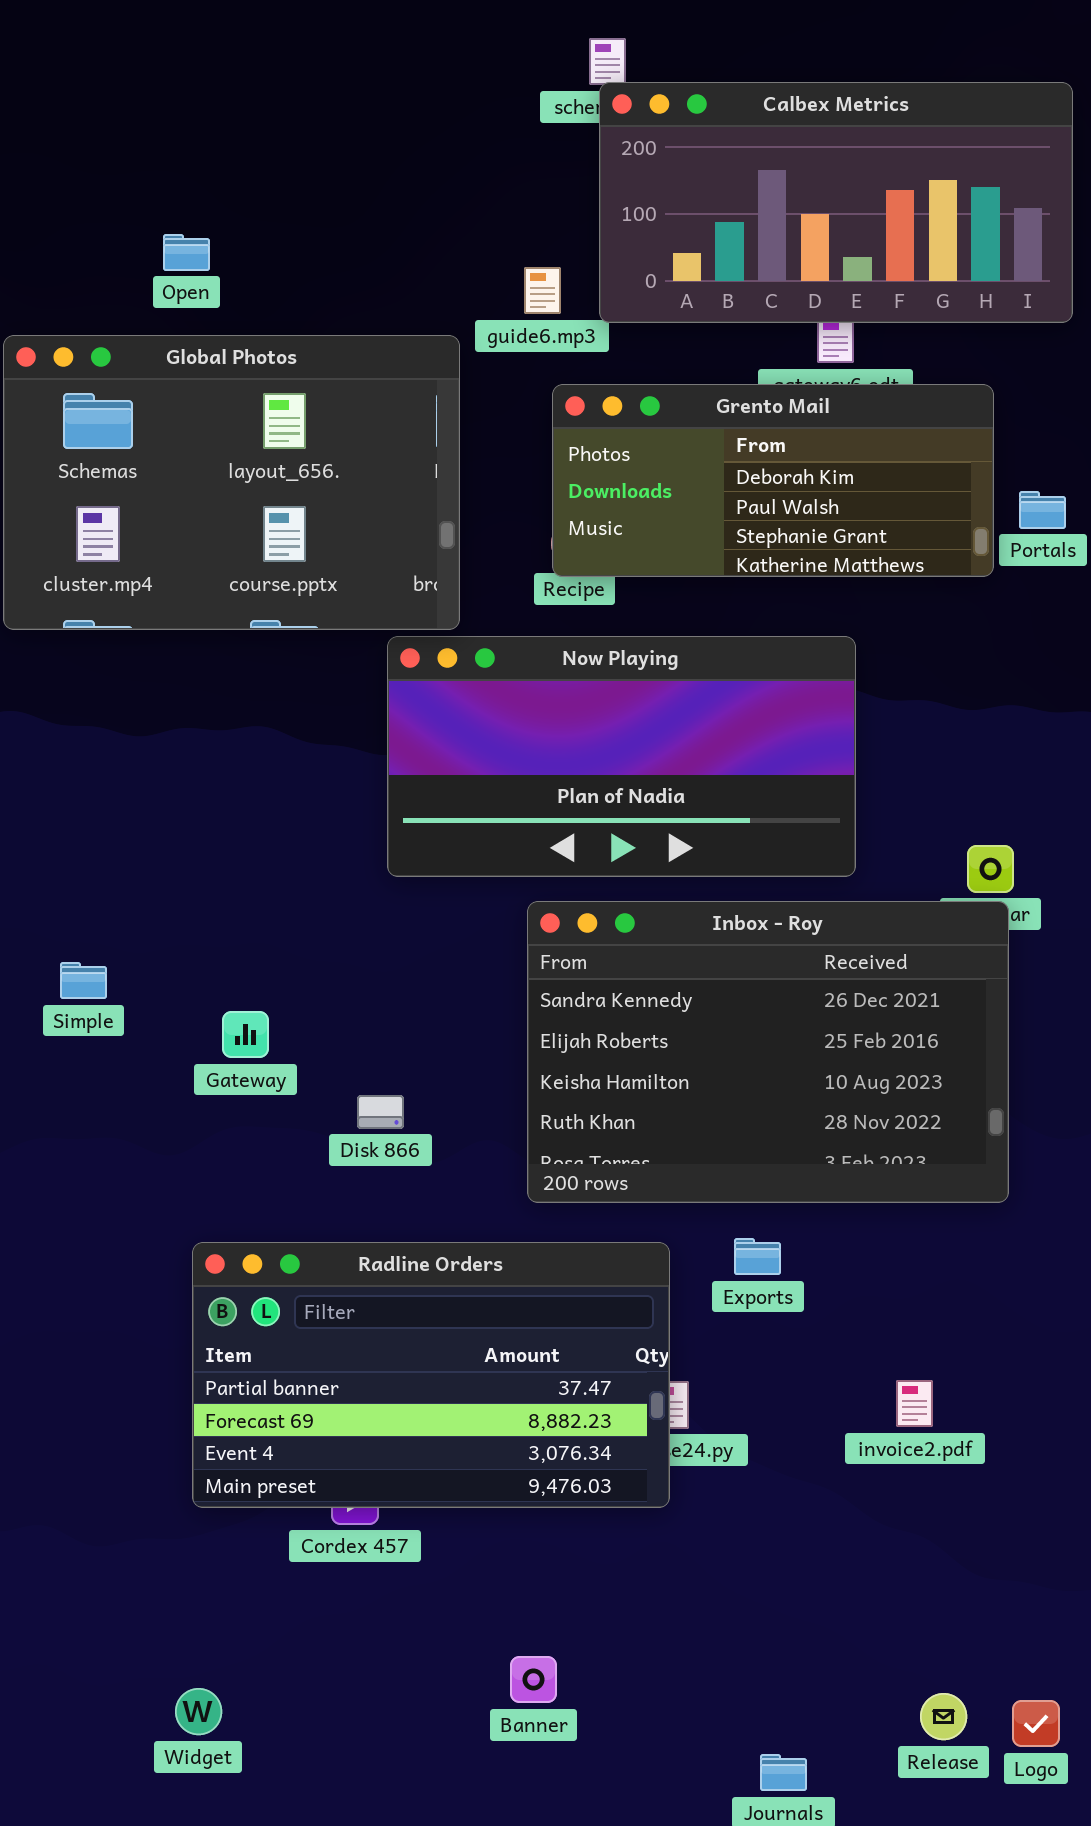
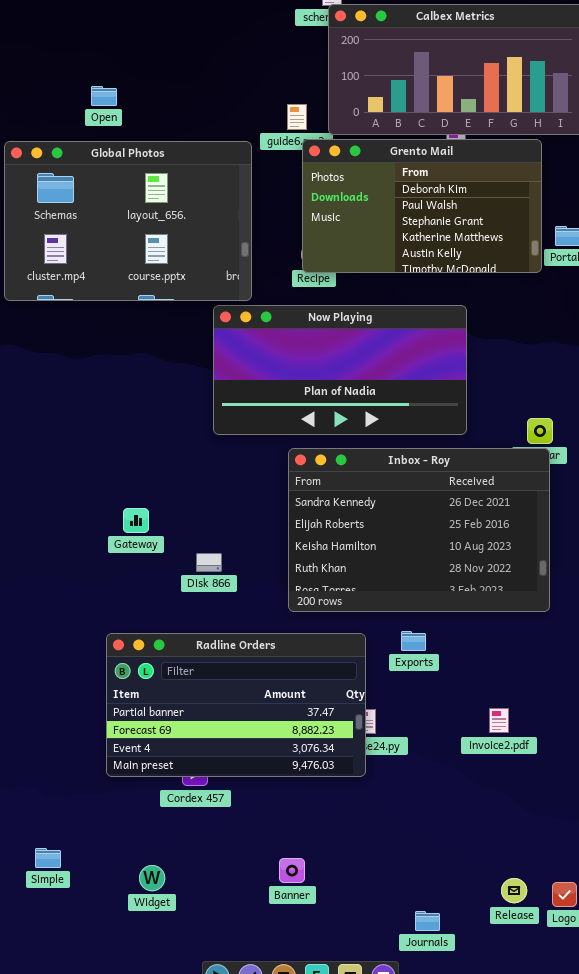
Grento Mail: [552,384,994,577] -> [302,139,542,273], resized
Simple: [60,962,107,999] -> [35,848,61,868], moved
Widget: [175,1688,222,1735] -> [139,865,165,891], moved

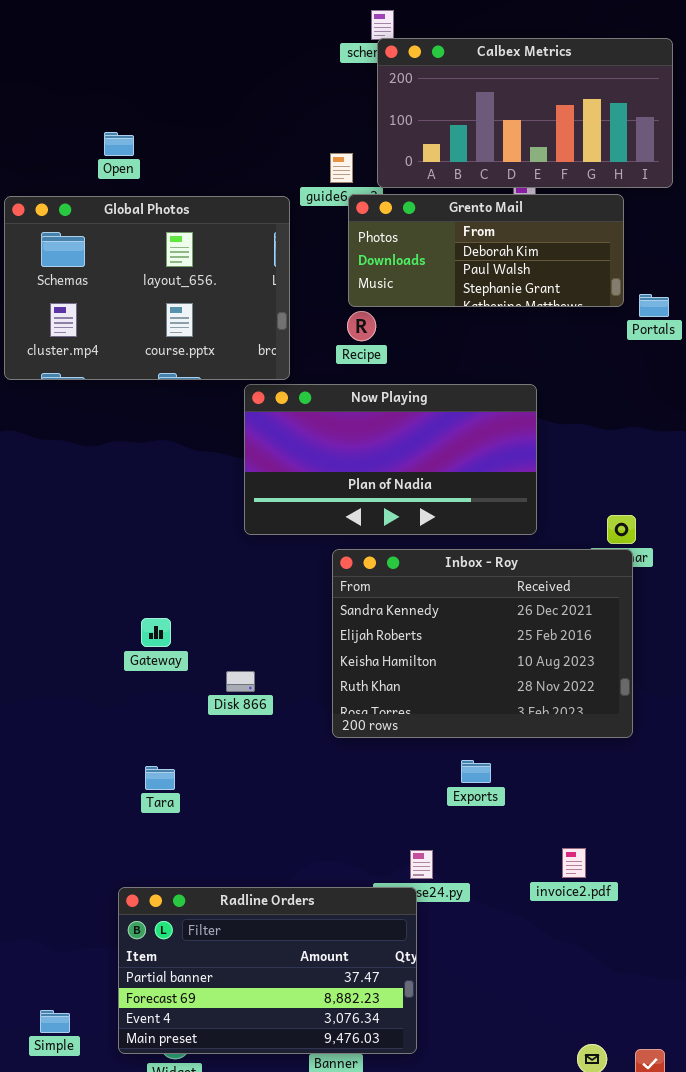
Grento Mail: [302,139,542,273] -> [348,194,624,307], resized
Radline Orders: [106,633,366,777] -> [118,887,417,1054], moved

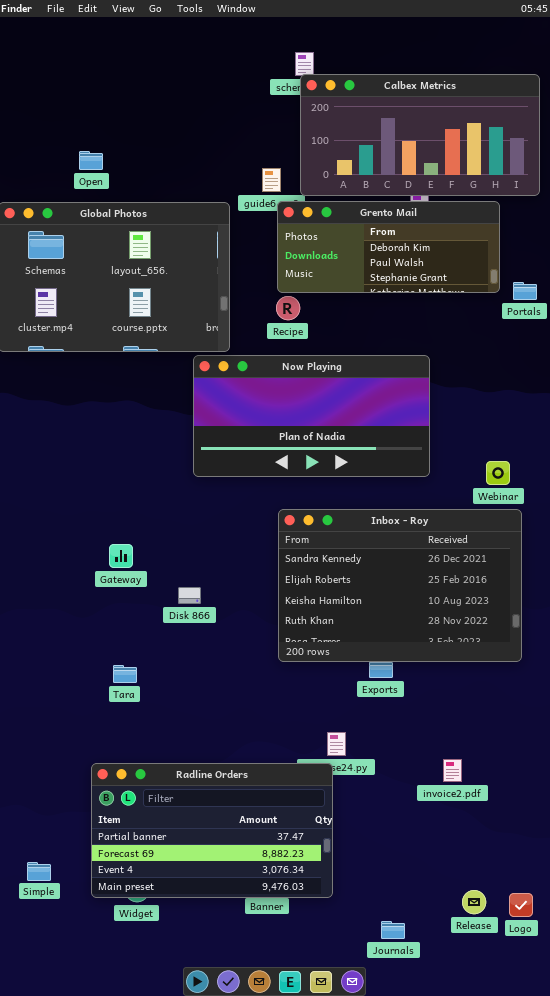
Inbox - Roy: [332,549,633,738] -> [278,509,522,662], moved
invoice2.pdf: [562,848,586,878] -> [443,759,462,782], moved

